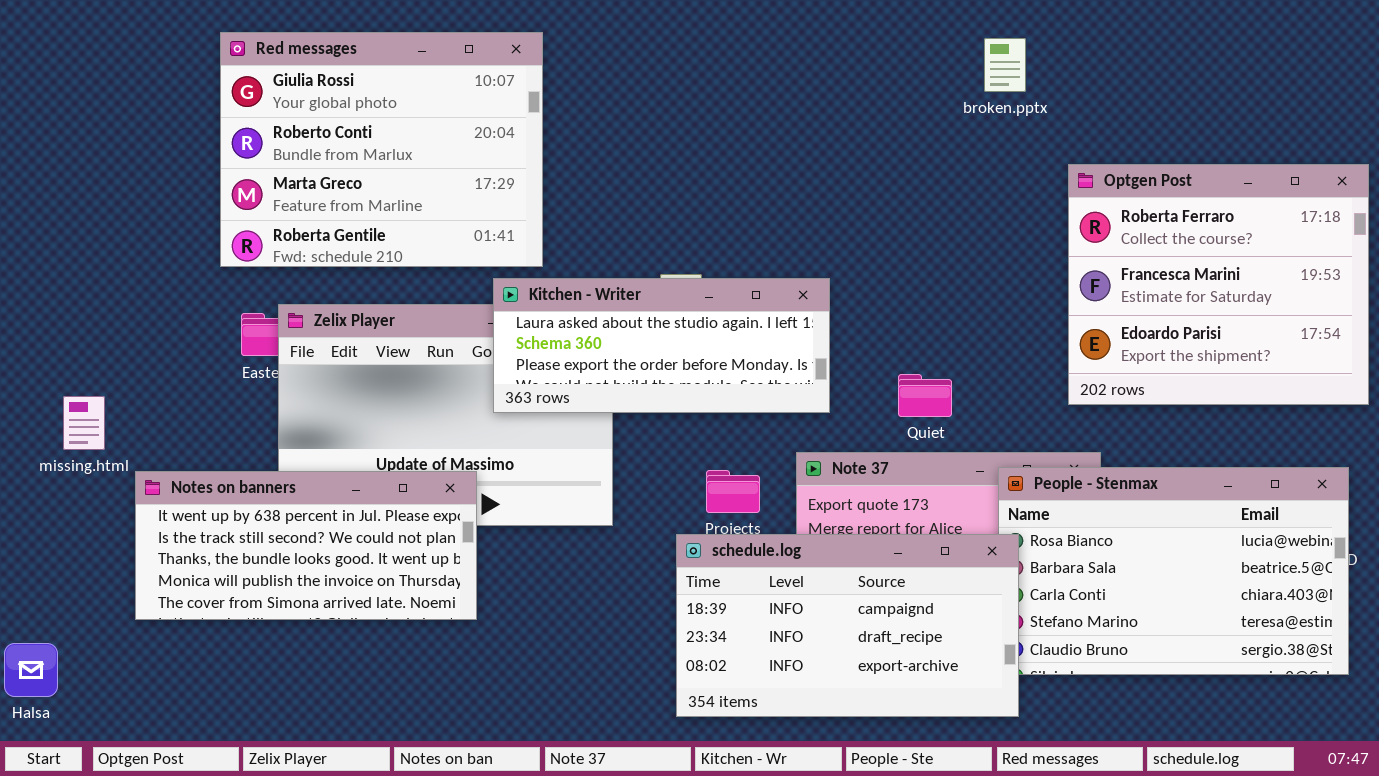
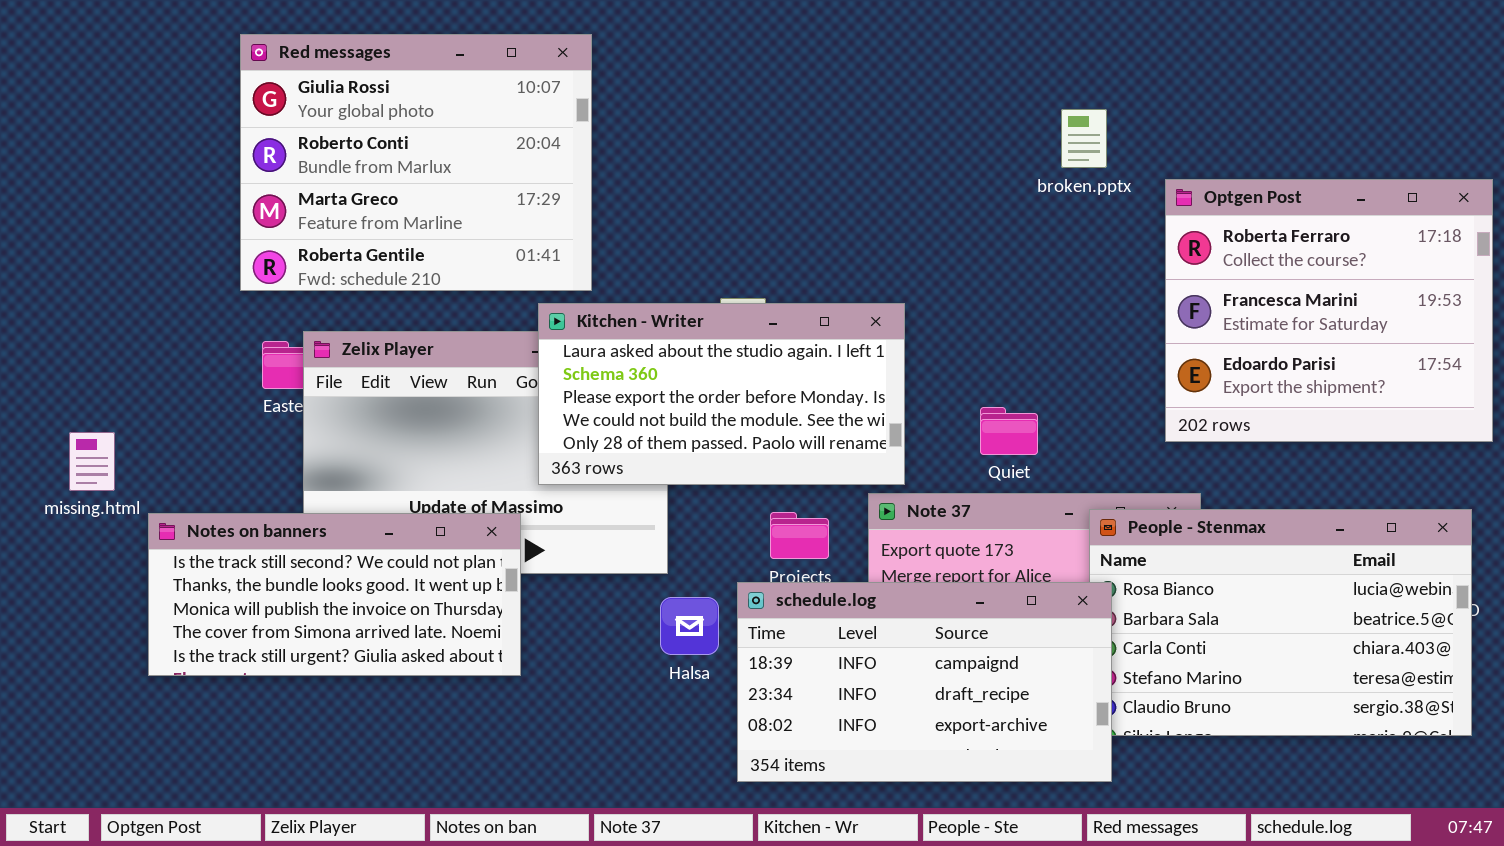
broken.pptx: [984,38,1026,92] -> [1061,109,1107,168], moved
Kitchen - Writer: [493,278,830,413] -> [538,303,905,485], resized
Notes on banners: [135,471,477,620] -> [148,513,521,676], scrolled down 1 row
Halsa: [4,643,58,697] -> [660,597,719,655], moved

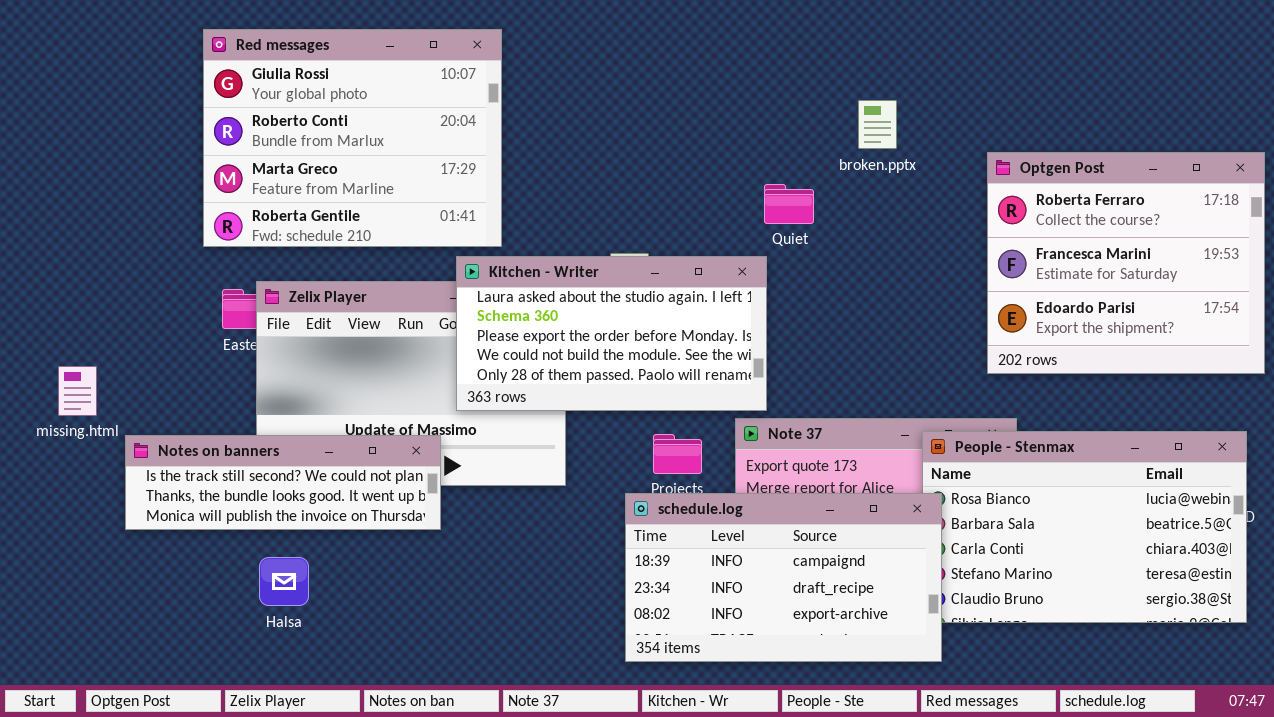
broken.pptx: [1061,109,1107,168] -> [858,100,897,149], moved
Quiet: [980,407,1038,455] -> [764,184,814,224], moved
Notes on banners: [148,513,521,676] -> [125,435,441,530], resized
Halsa: [660,597,719,655] -> [259,557,309,606], moved

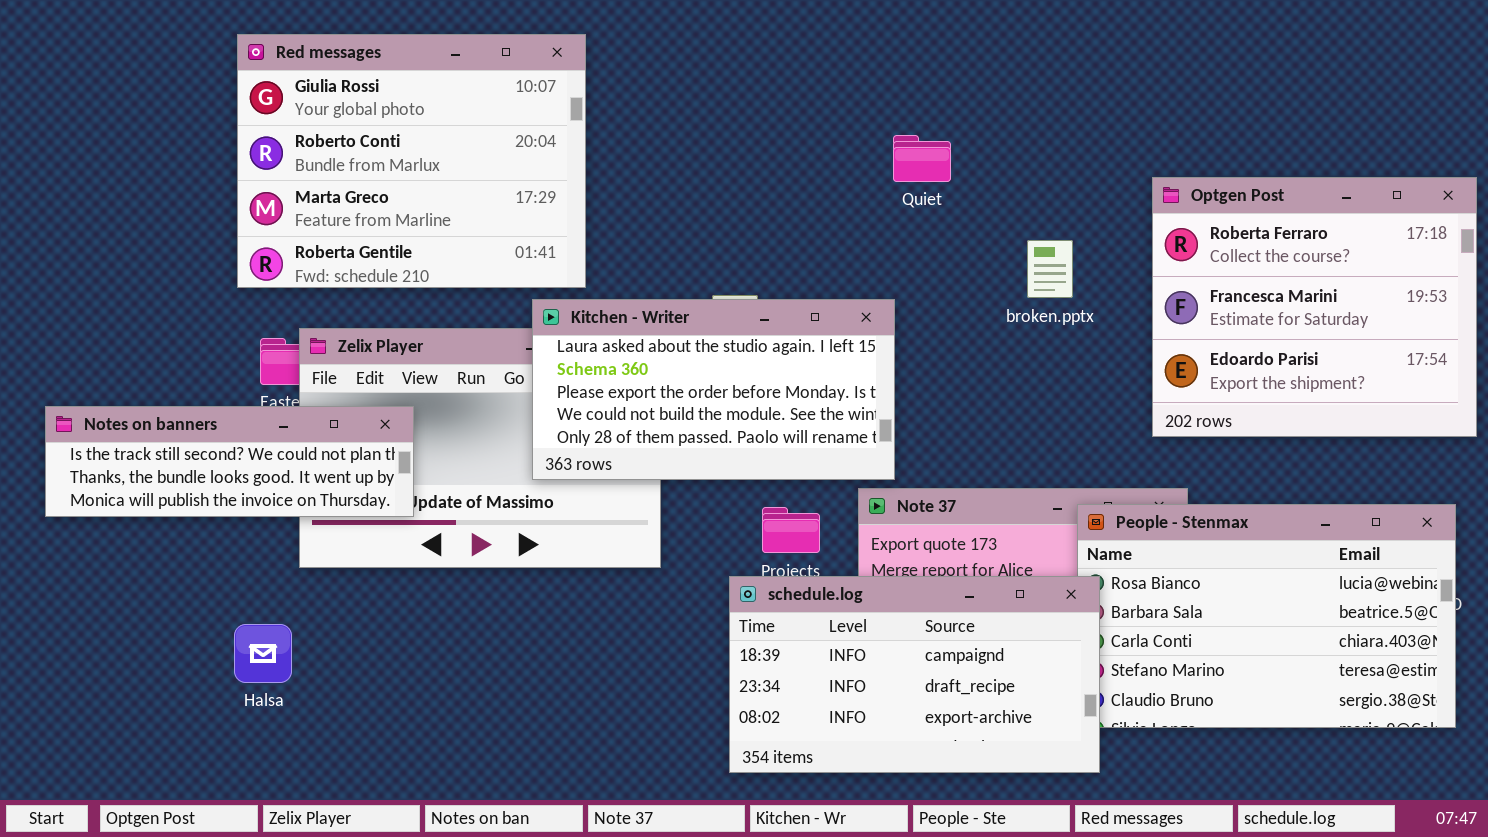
broken.pptx: [858,100,897,149] -> [1027,240,1073,298], moved
Quiet: [764,184,814,224] -> [893,135,951,182], moved
Notes on banners: [125,435,441,530] -> [45,406,414,517], moved
Halsa: [259,557,309,606] -> [234,624,292,683], moved

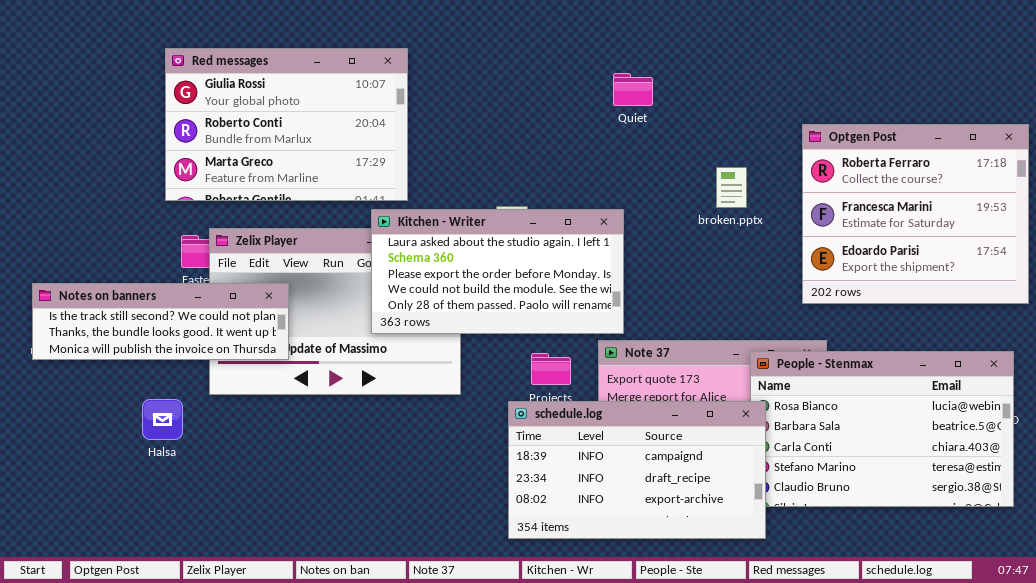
Red messages: [237,34,586,288] -> [165,48,408,201], resized
Quiet: [893,135,951,182] -> [613,73,653,106], moved
Halsa: [234,624,292,683] -> [142,399,183,440], moved

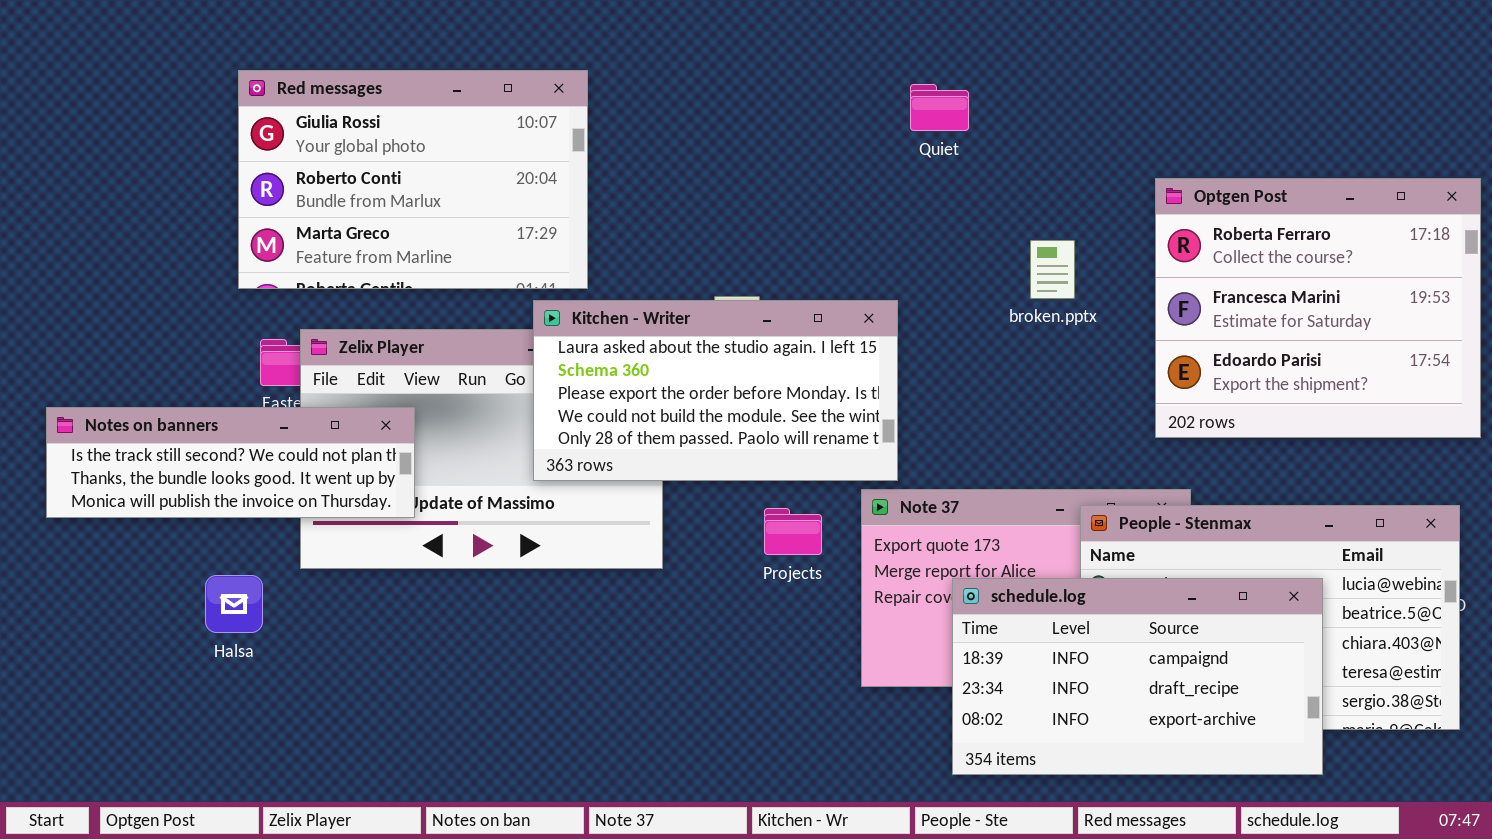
Quiet: [613,73,653,106] -> [910,84,969,131], moved
schedule.log: [508,401,766,539] -> [952,578,1323,775], moved

